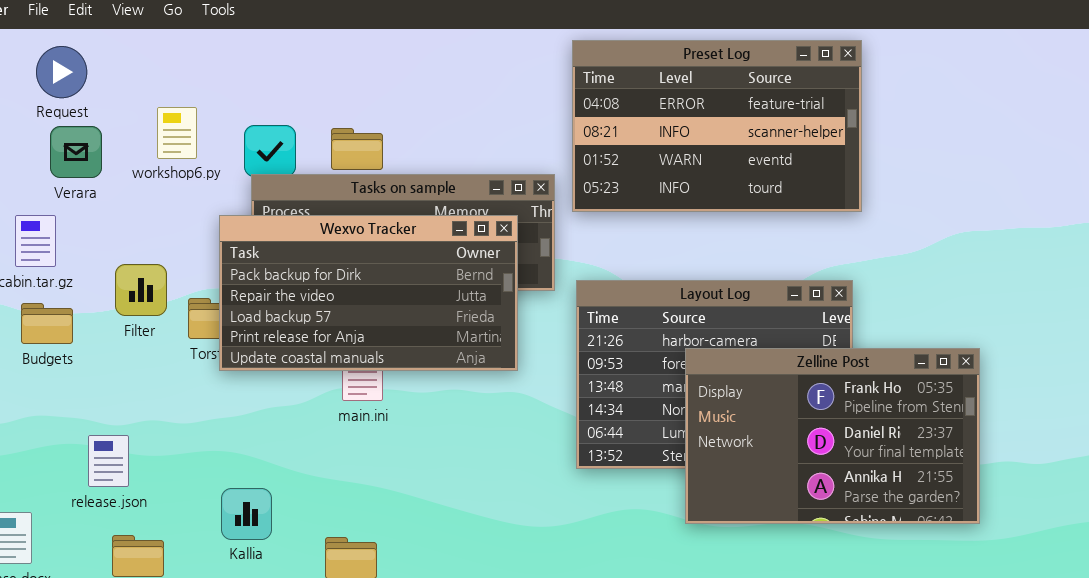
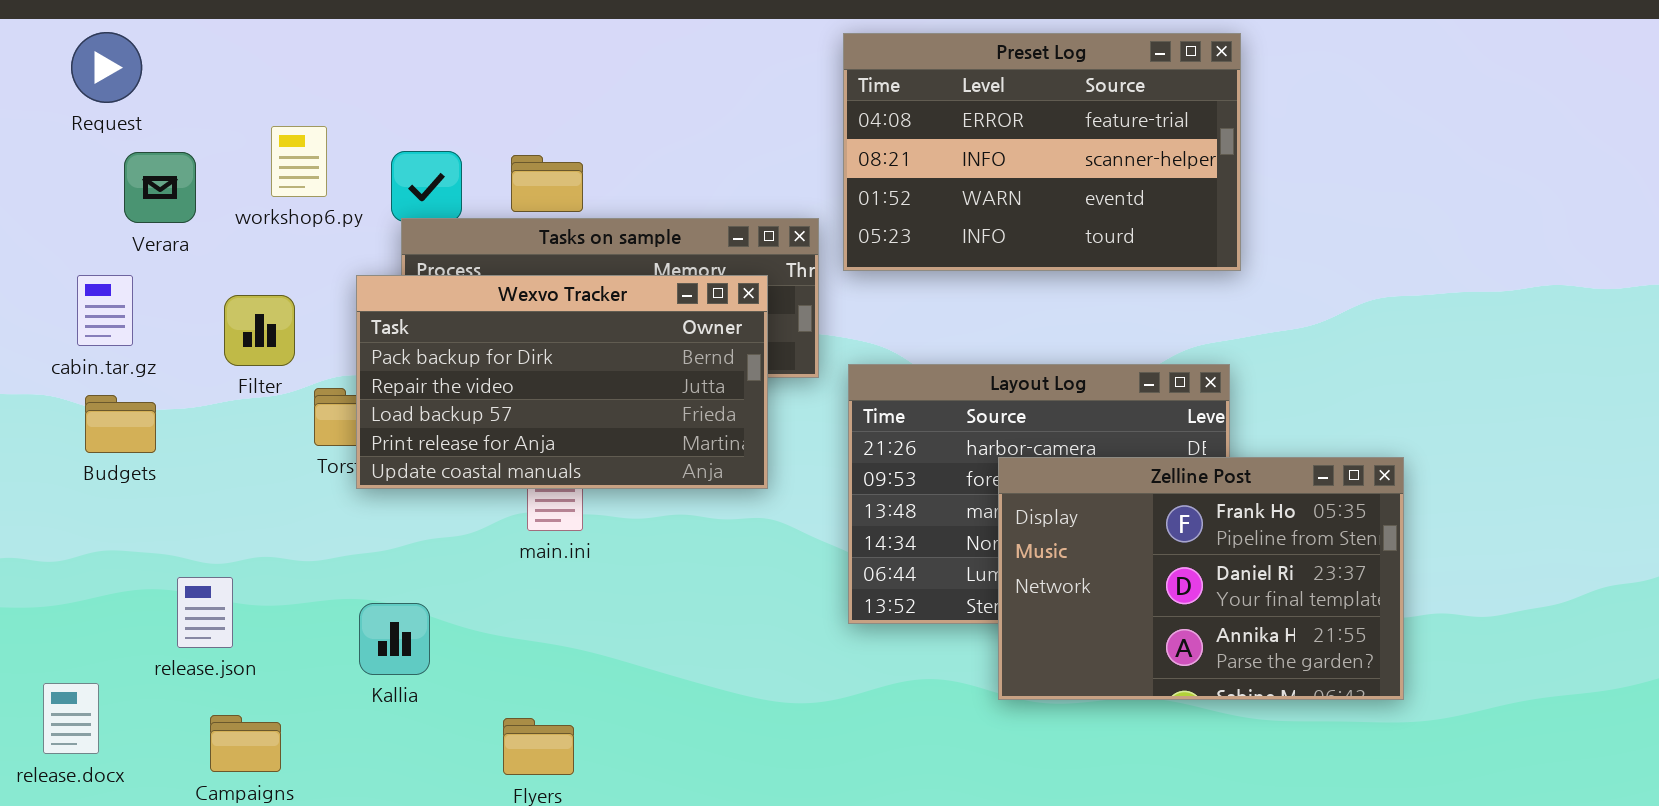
Request: [36,46,87,98] -> [71,32,142,103], moved
Filter: [115,264,167,316] -> [224,295,295,366], moved
Kallia: [221,488,272,540] -> [359,603,430,675], moved

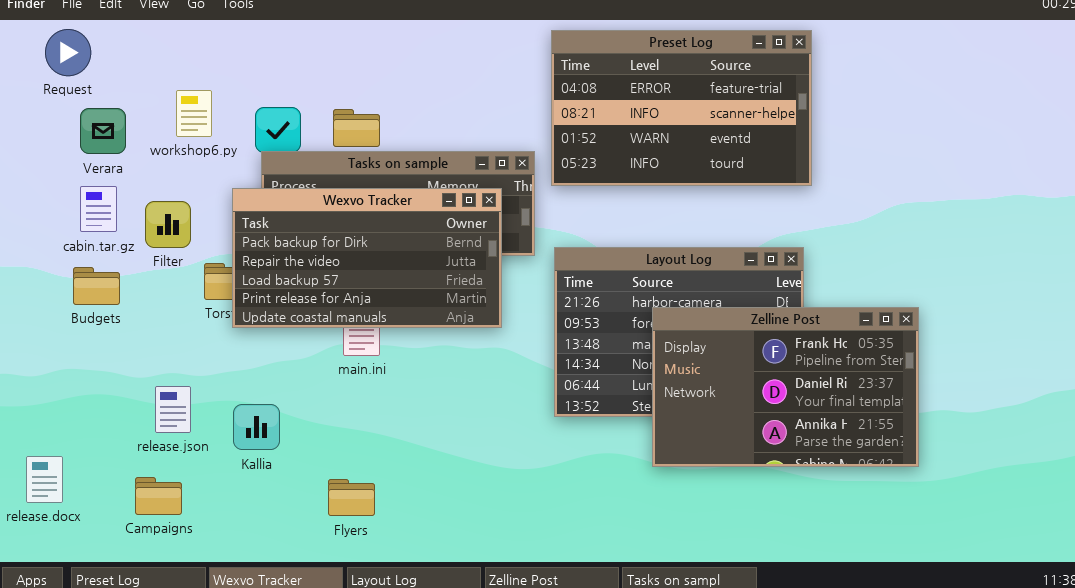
cabin.tar.gz: [77,275,133,346] -> [80,186,117,232], moved
Budgets: [85,395,156,453] -> [73,267,120,305], moved
release.json: [177,577,233,648] -> [155,386,191,433], moved

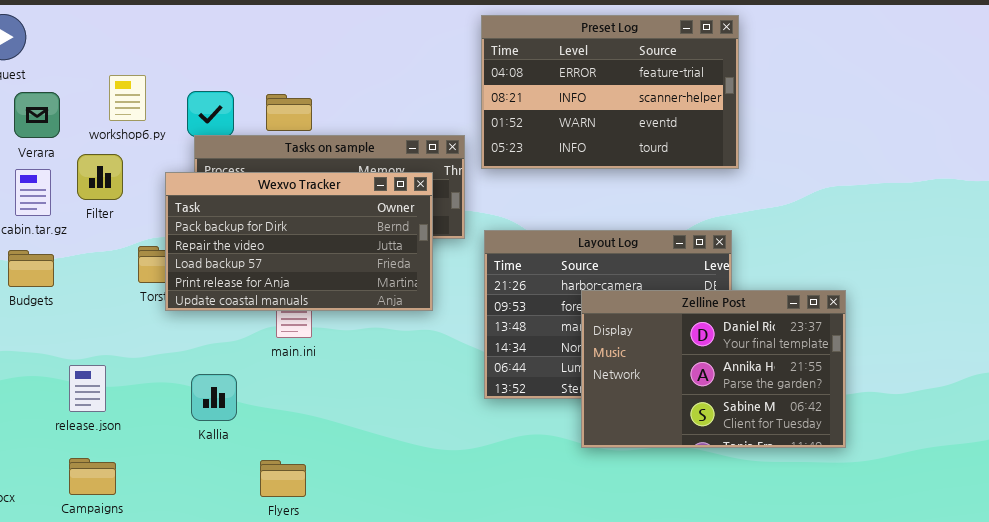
Filter: [145,201,191,248] -> [77,154,123,200], moved
Zelline Post: [652,307,919,467] -> [581,290,846,448], scrolled down 1 row
release.json: [155,386,191,433] -> [69,365,106,412], moved
Kallia: [233,404,280,450] -> [191,374,237,421], moved

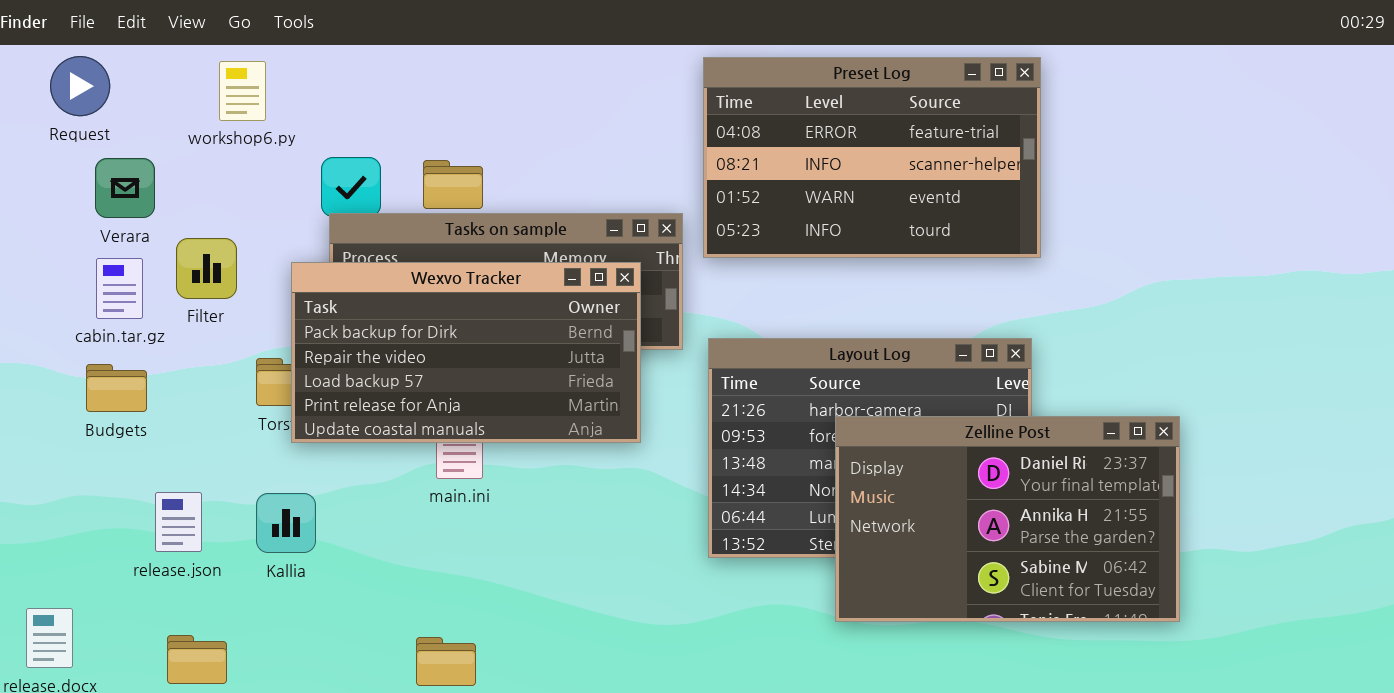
workshop6.py: [109,75,146,121] -> [219,61,266,121], moved
release.json: [69,365,106,412] -> [155,492,202,552], moved
Kallia: [191,374,237,421] -> [256,493,316,553], moved

